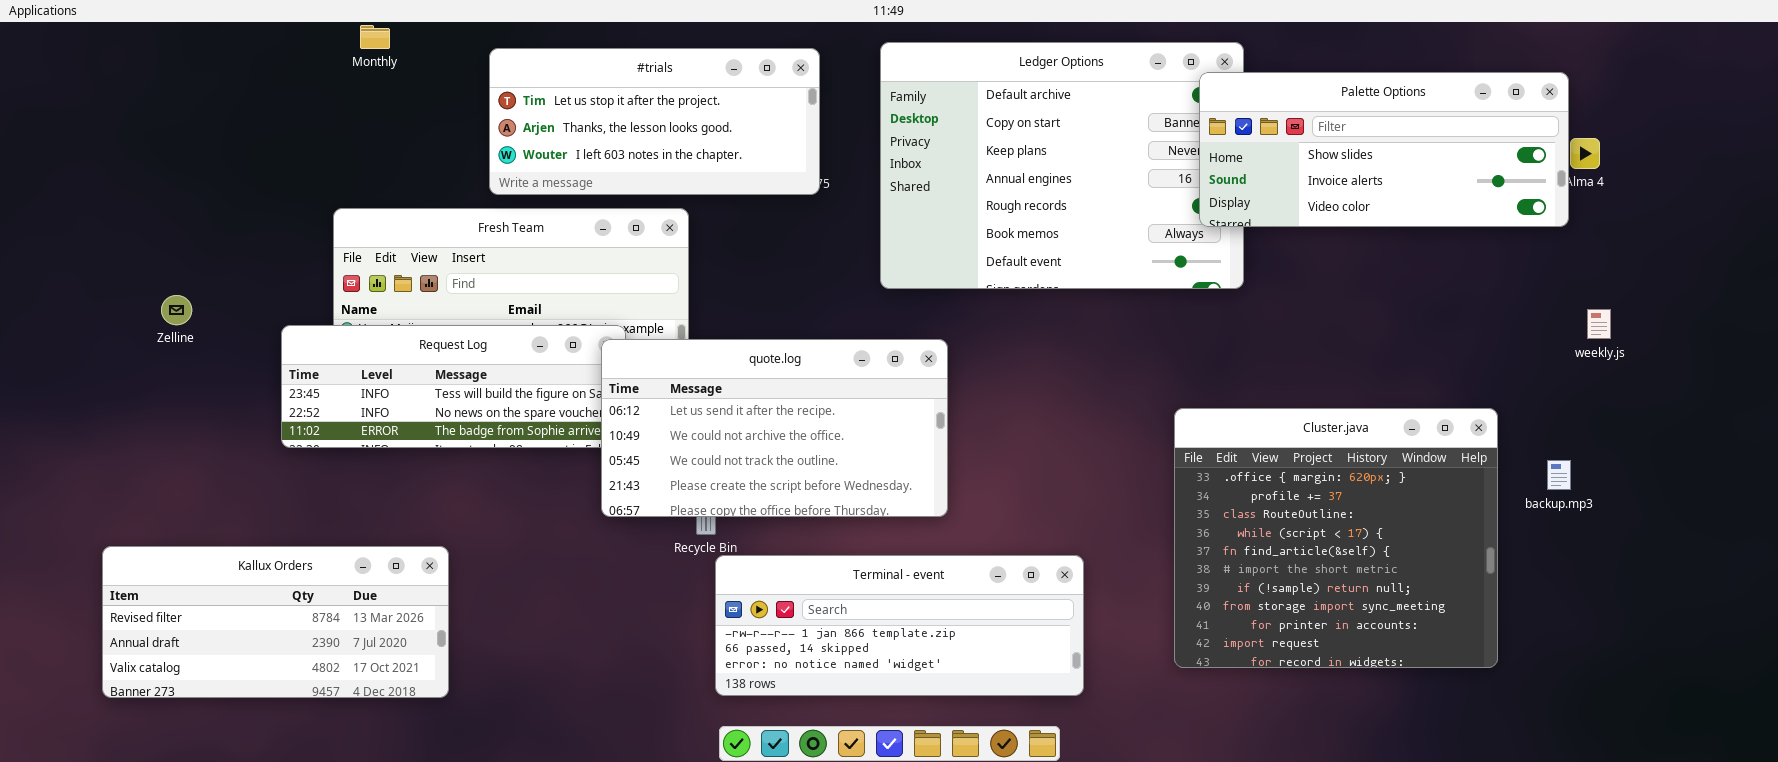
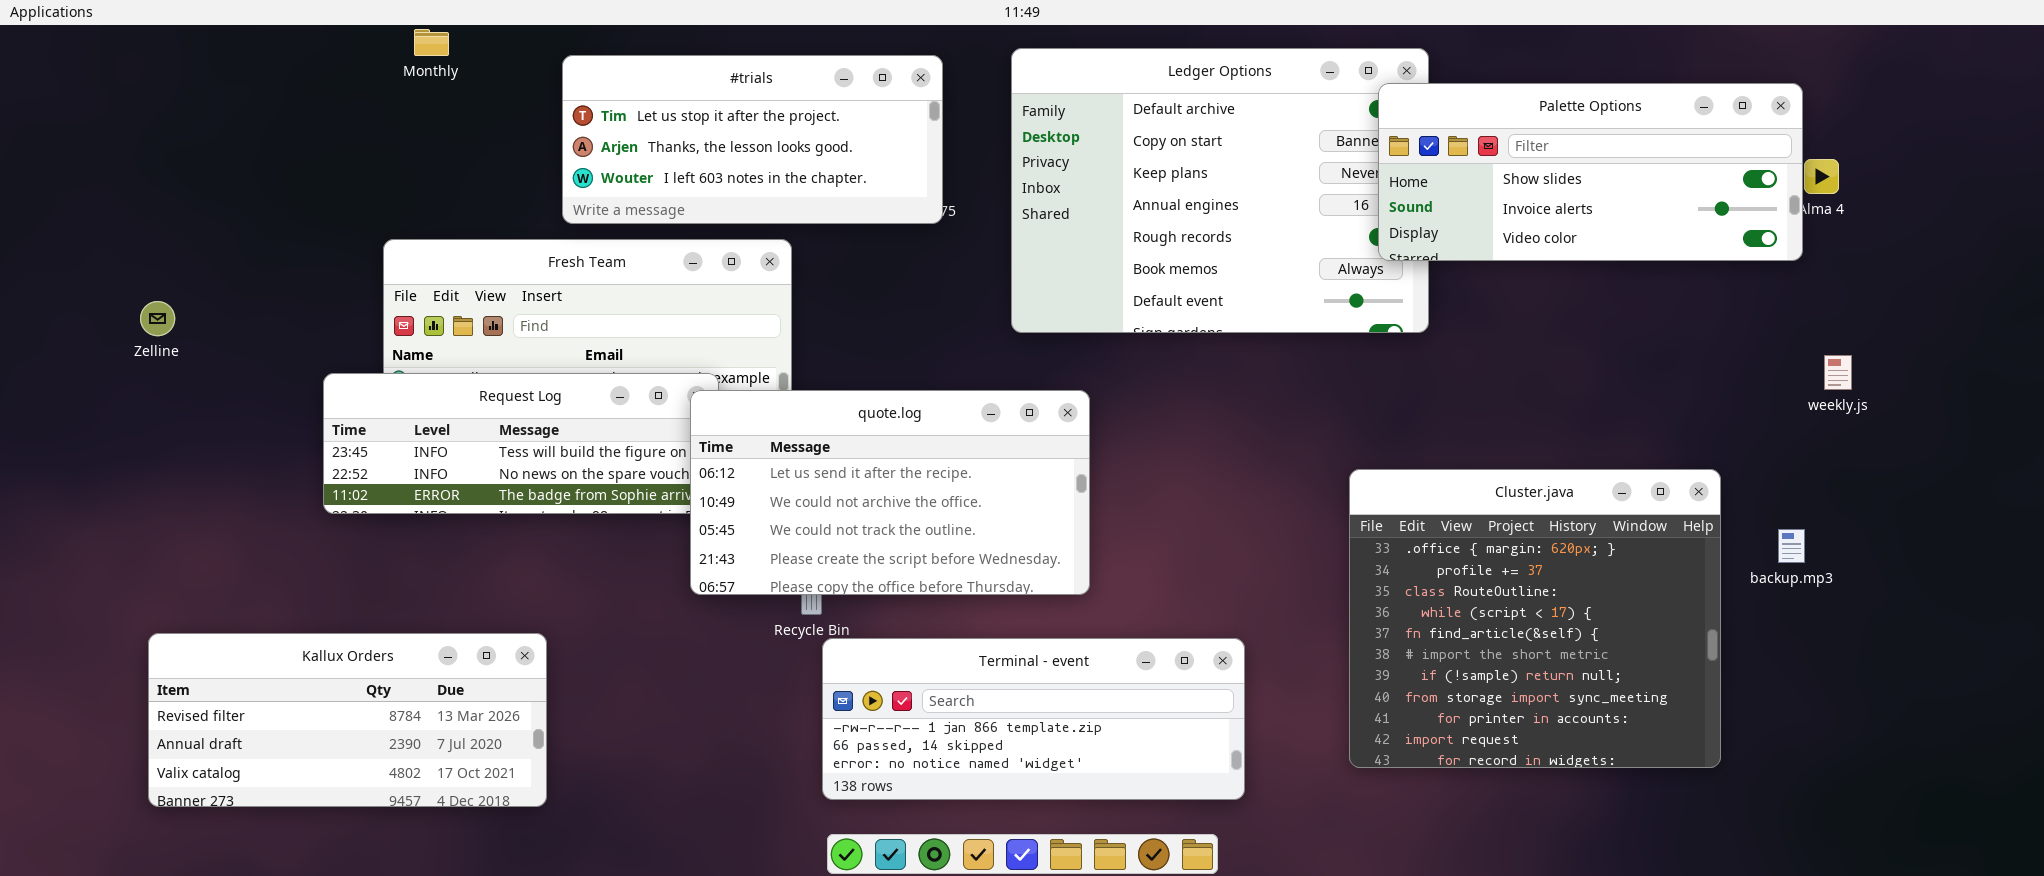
Zelline: [161,295,192,325] -> [140,301,175,336], moved
Kallux Orders: [102,546,449,698] -> [148,633,547,807], moved

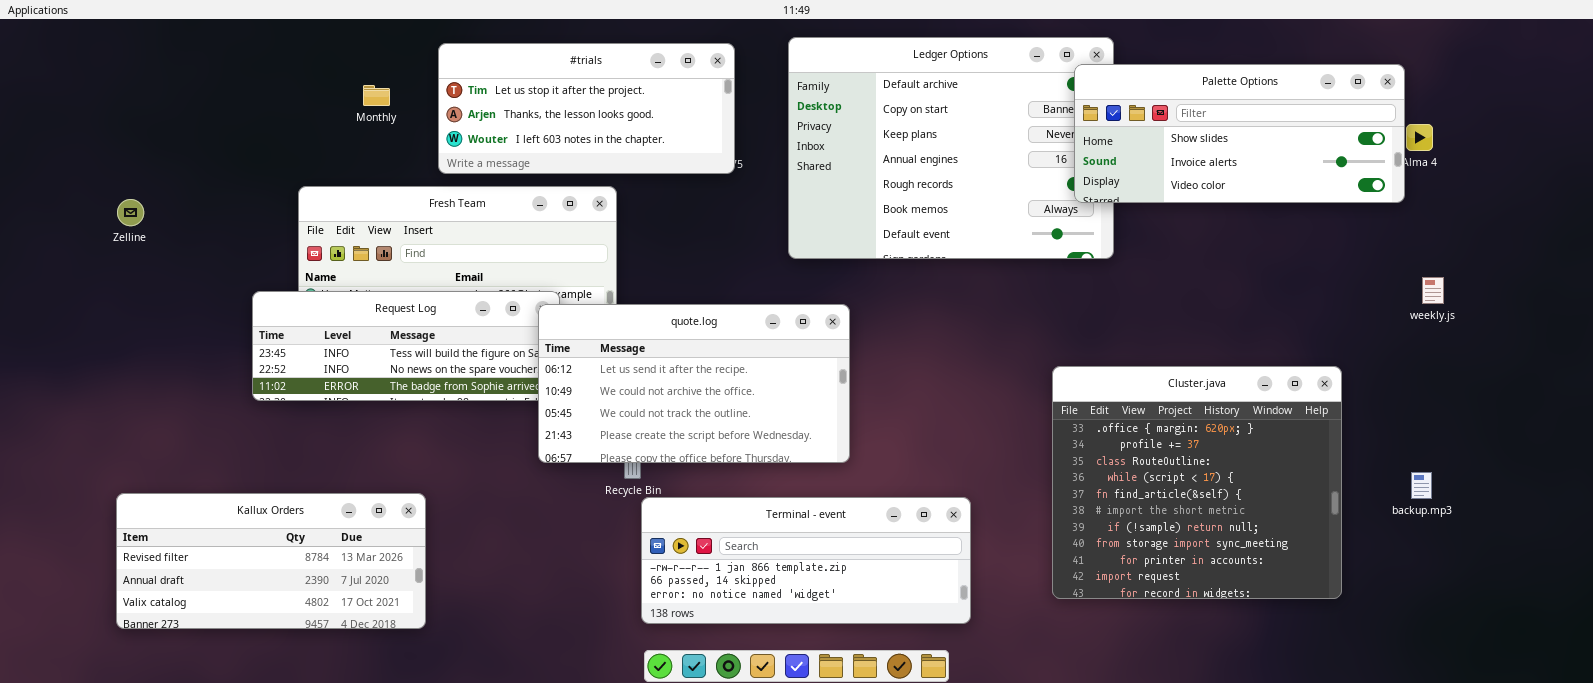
Monthly: [414,29,449,56] -> [363,85,390,106], moved
Zelline: [140,301,175,336] -> [117,199,144,226], moved
backup.mp3: [1778,529,1805,563] -> [1411,472,1432,499], moved

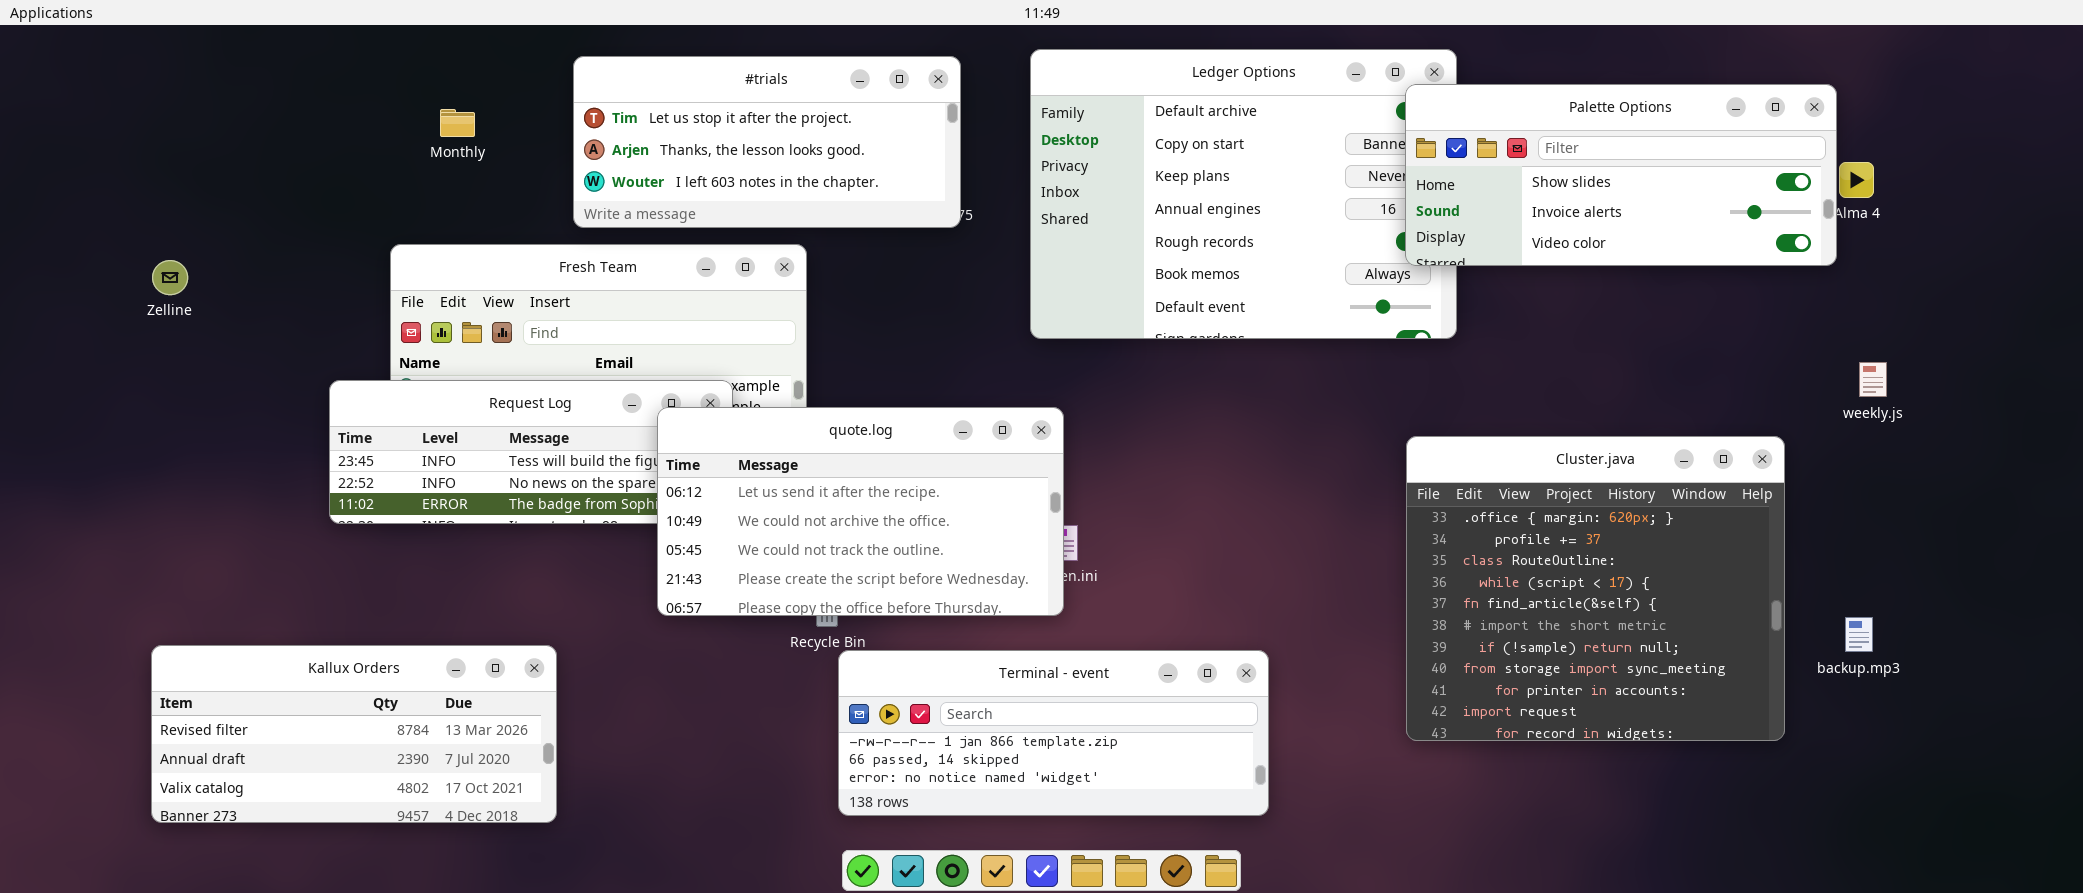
Monthly: [363,85,390,106] -> [440,109,475,137], moved
quote.log: [538,304,850,463] -> [657,407,1064,616], moved
Cluster.java: [1052,366,1342,599] -> [1406,436,1785,741], moved

